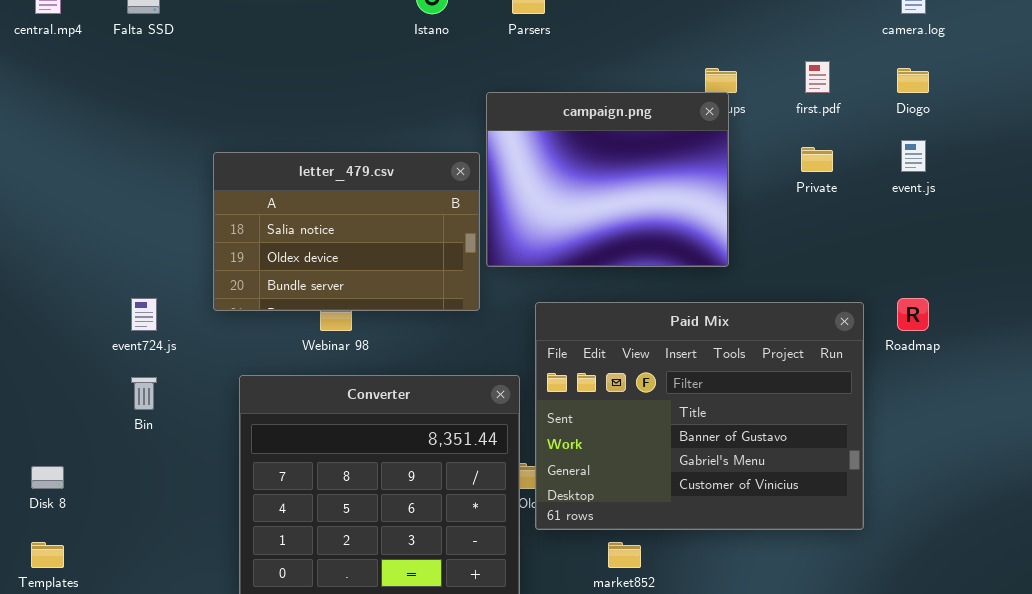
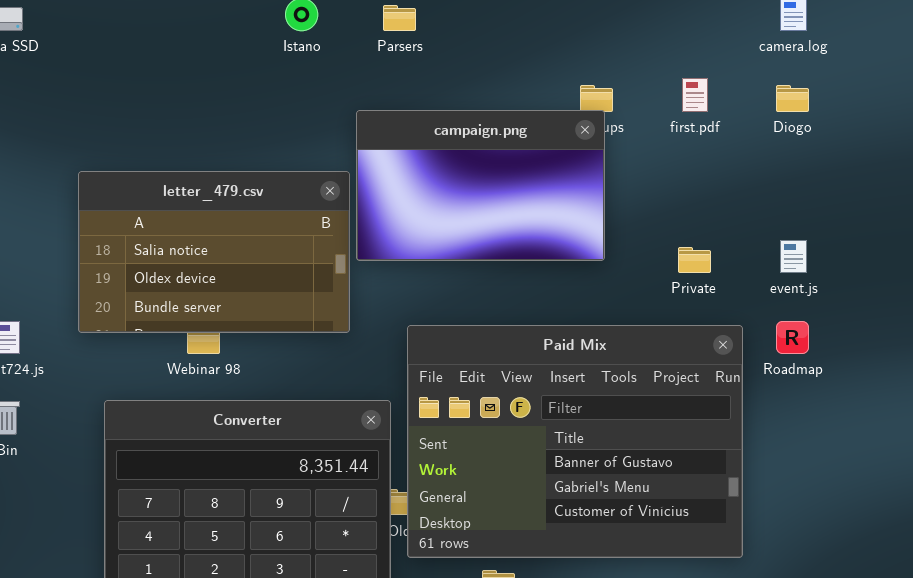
campaign.png: [486,92,729,267] -> [356,110,605,261], resized
event.js: [901,140,926,172] -> [780,240,807,273], moved
Private: [801,147,833,172] -> [678,247,711,273], moved

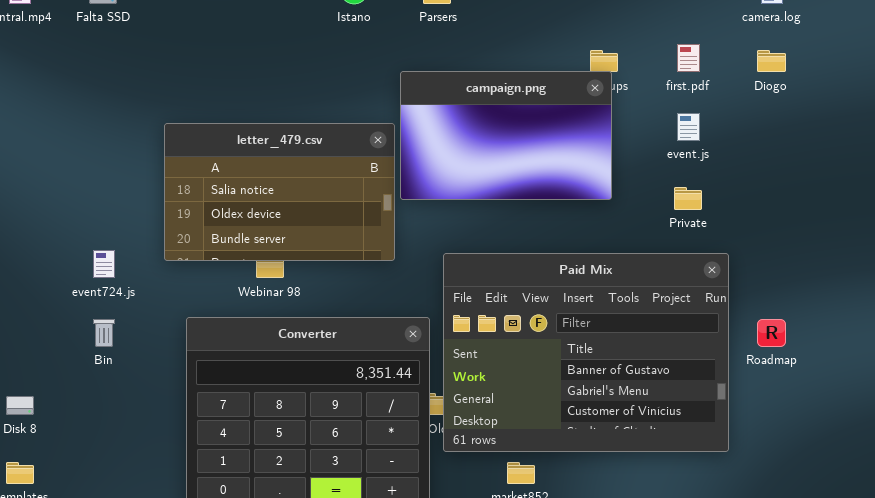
event.js: [780,240,807,273] -> [677,113,700,141], moved
Roadmap: [776,321,809,354] -> [757,319,786,347], moved

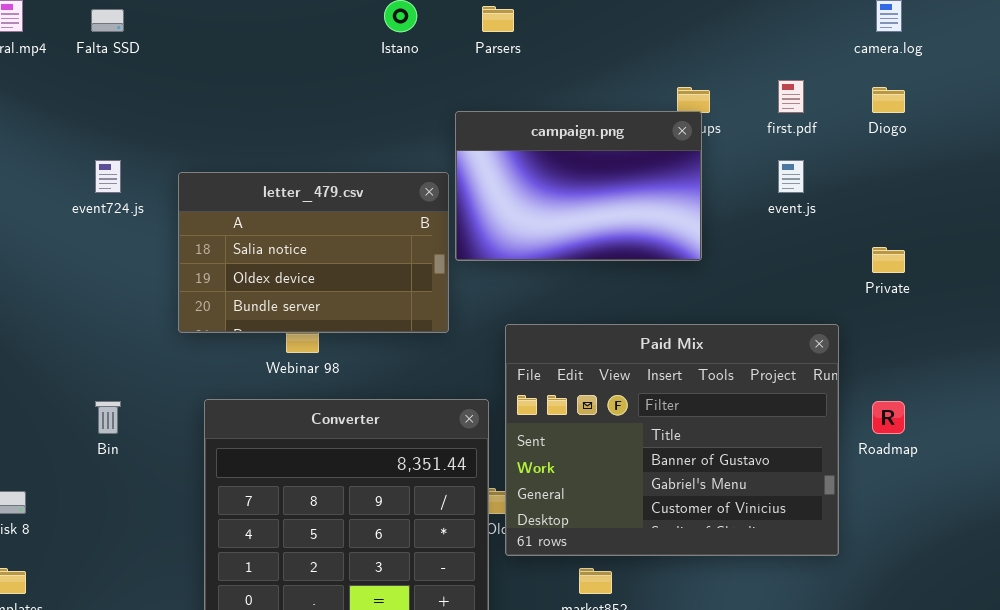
Private: [674,187,702,210] -> [872,247,905,273], moved
event724.js: [93,250,115,278] -> [95,160,121,193], moved

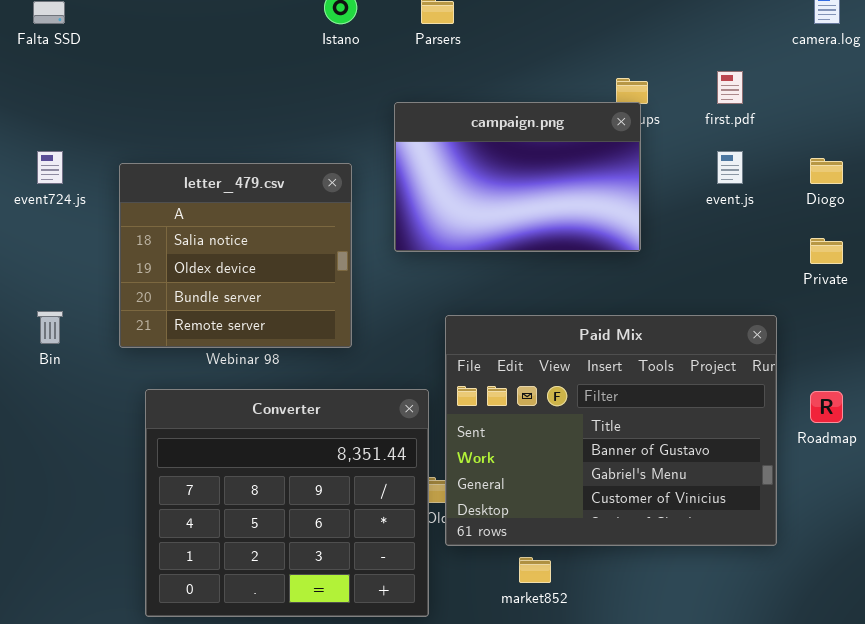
Diogo: [872,87,905,113] -> [810,158,843,184], moved
letter_479.csv: [178,172,449,333] -> [119,163,352,348], resized
Bin: [95,401,121,434] -> [37,311,63,344], moved

